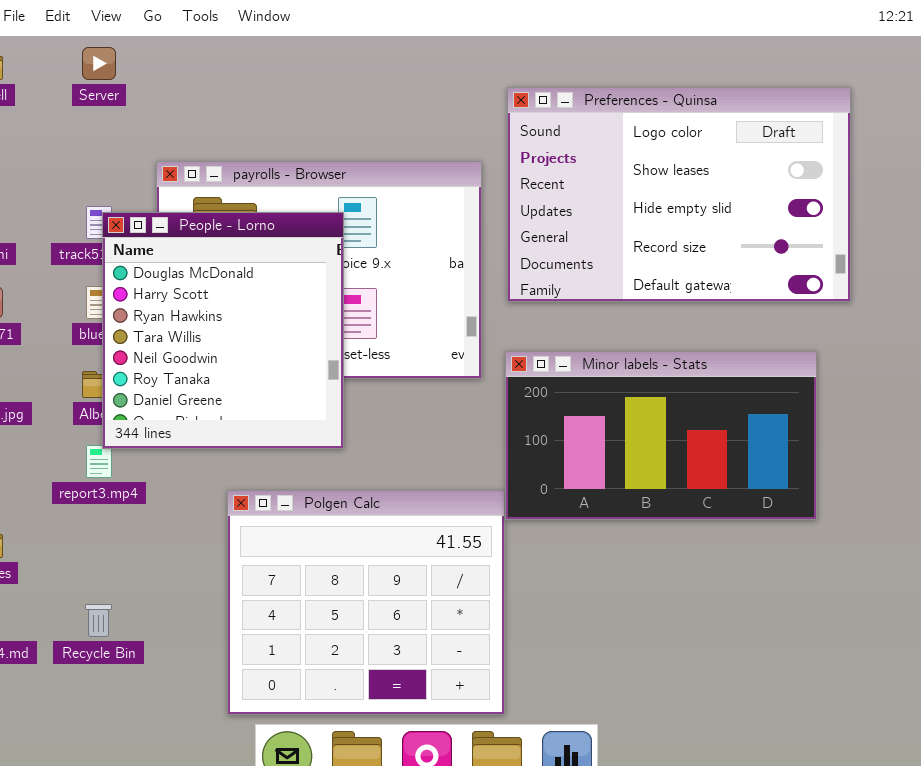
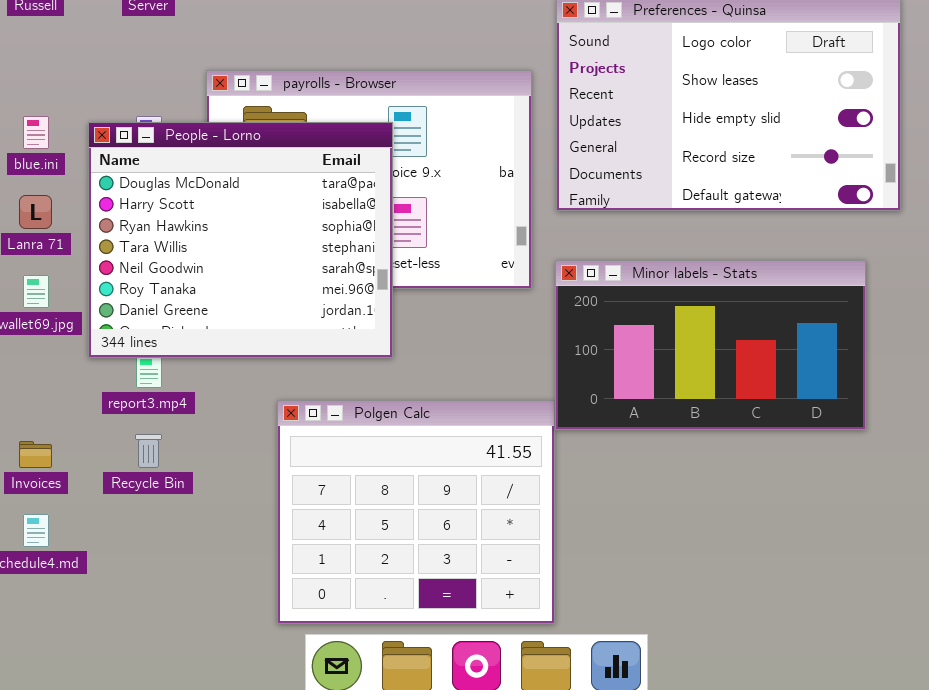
People - Lorno: [102,212,344,449] -> [88,122,393,358], resized
Recycle Bin: [85,604,112,637] -> [135,434,162,468], moved

